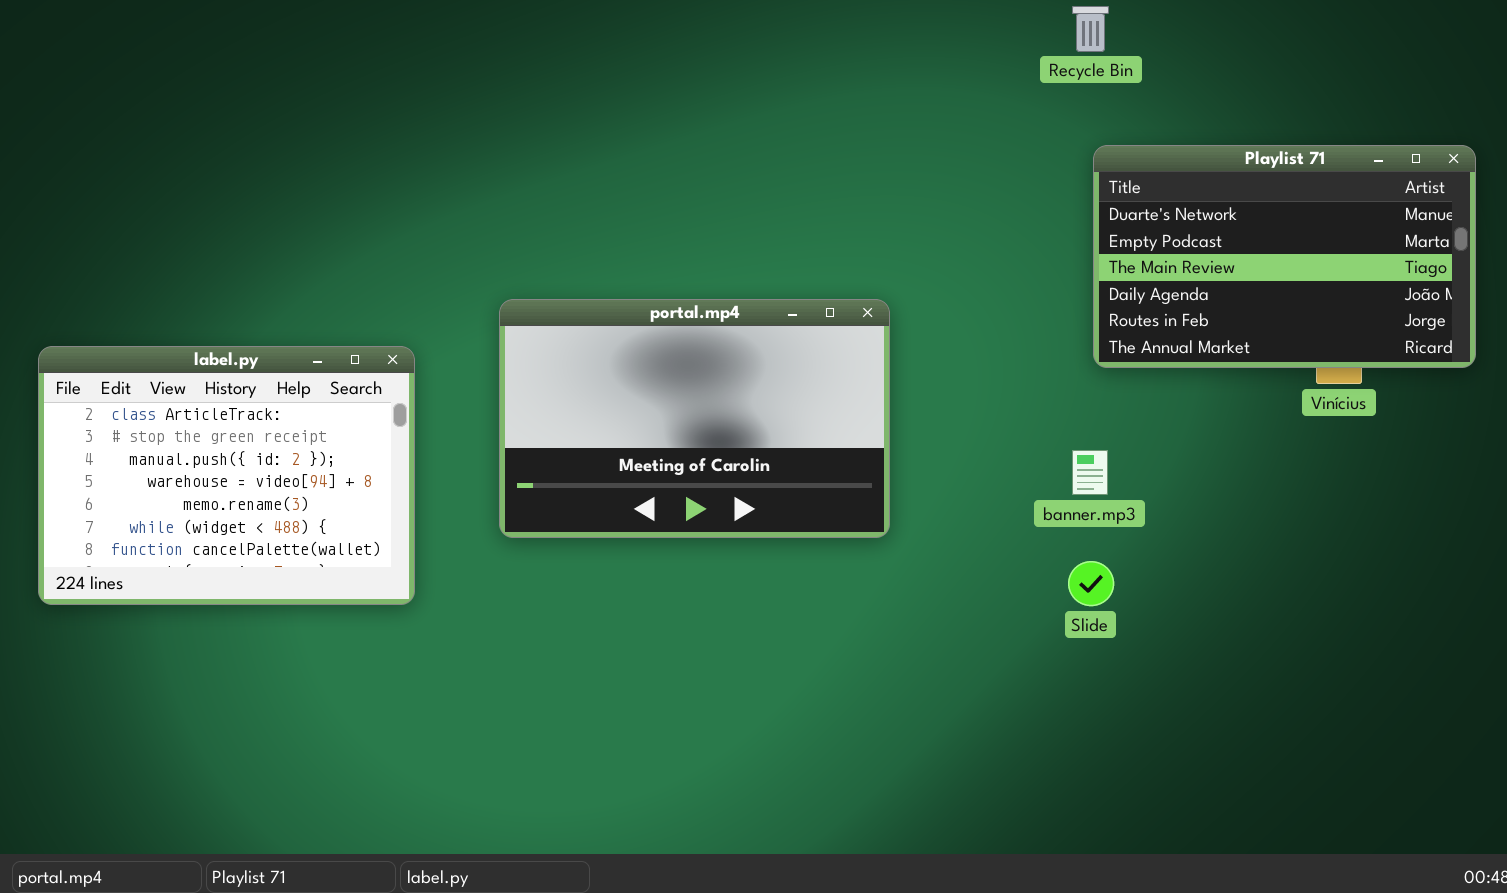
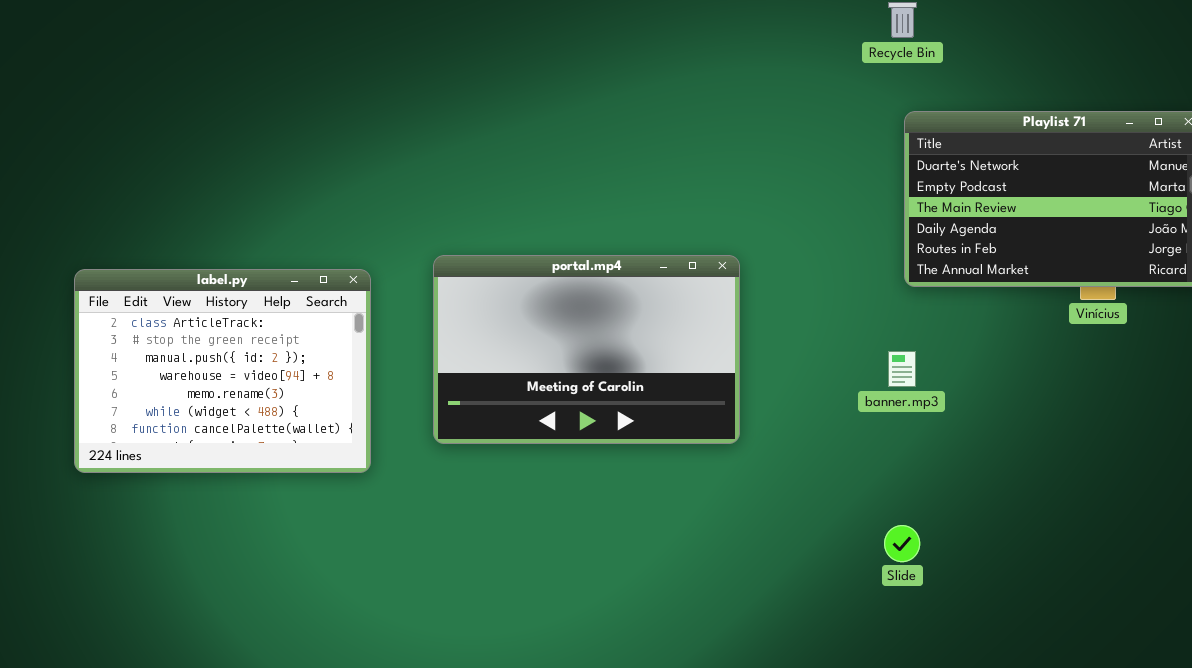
portal.mp4: [499,299,890,538] -> [433,255,740,444], moved
Slide: [1068,561,1114,606] -> [884,525,920,562], moved

